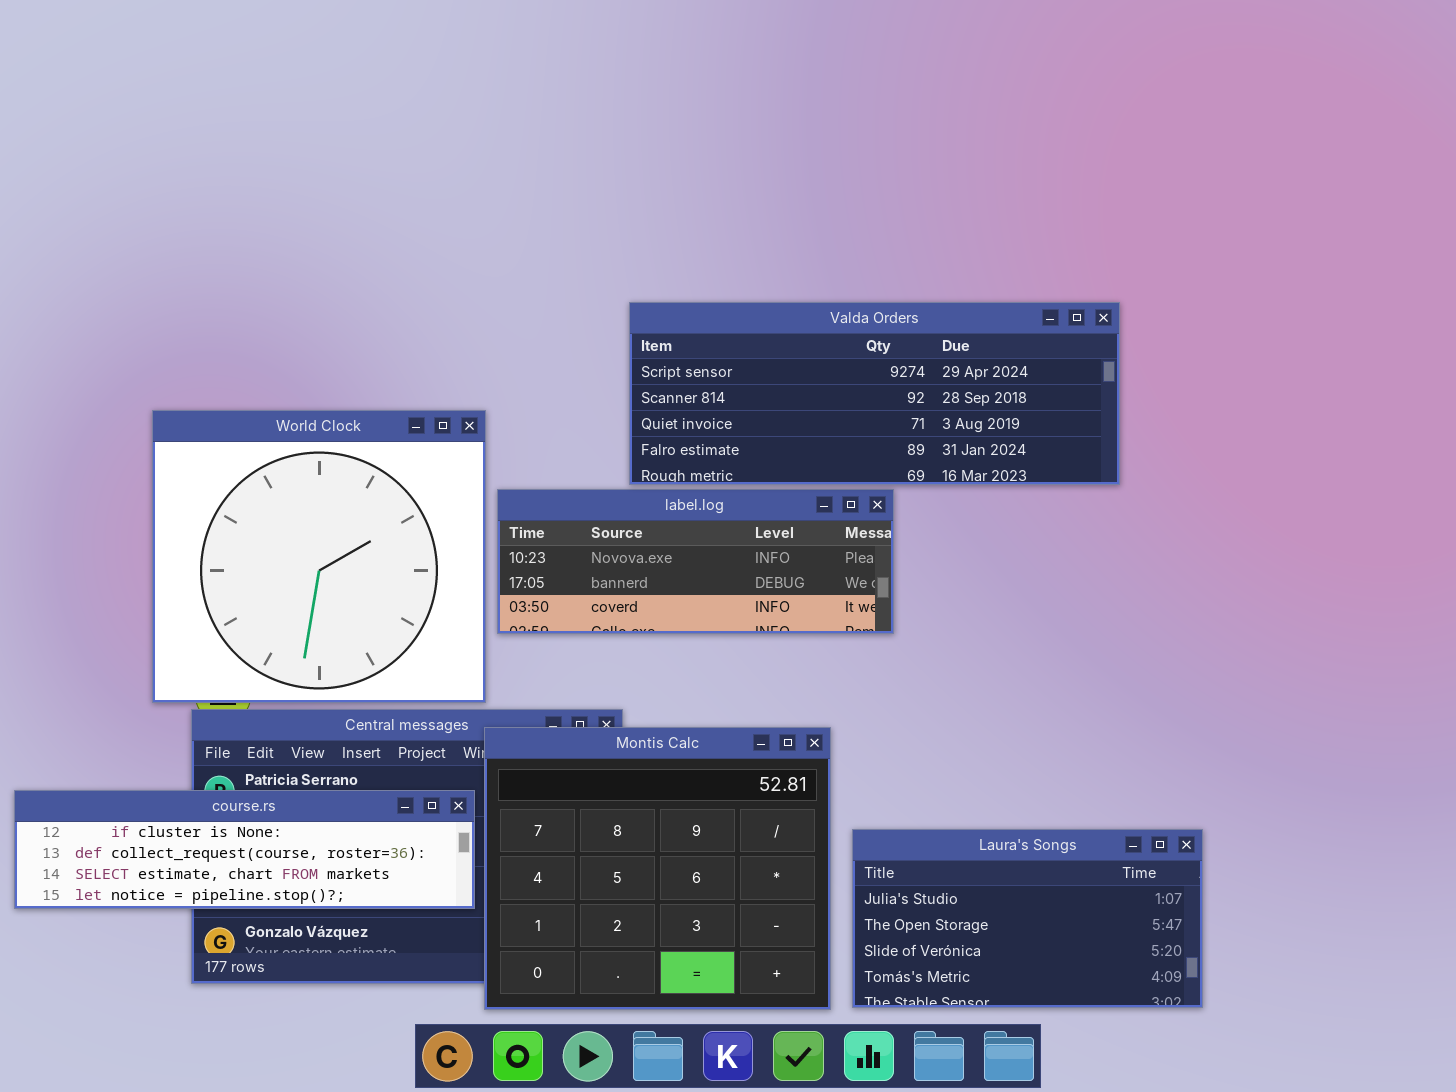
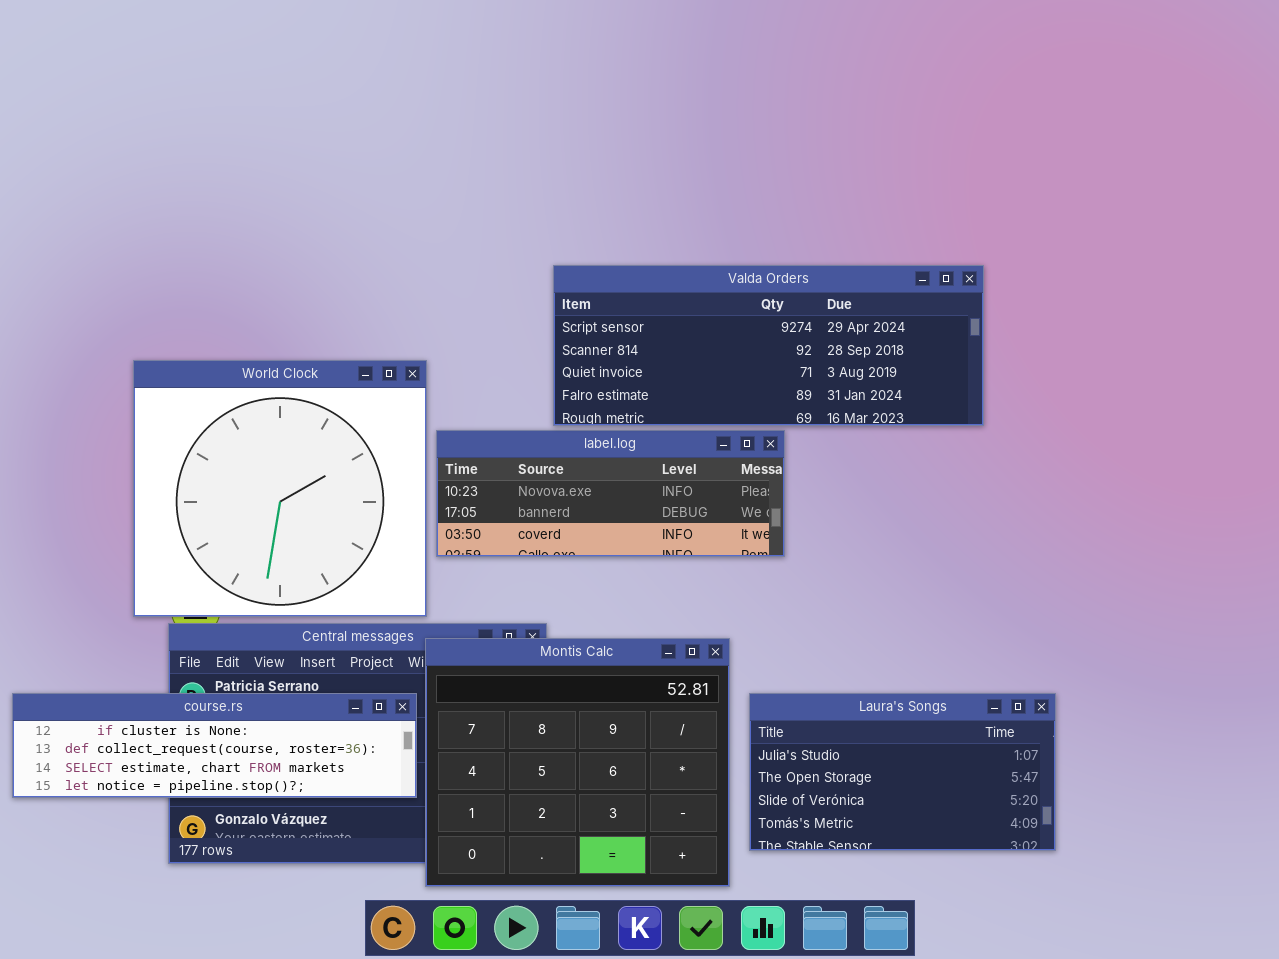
Laura's Songs: [852,829,1203,1008] -> [749,693,1056,851], moved

